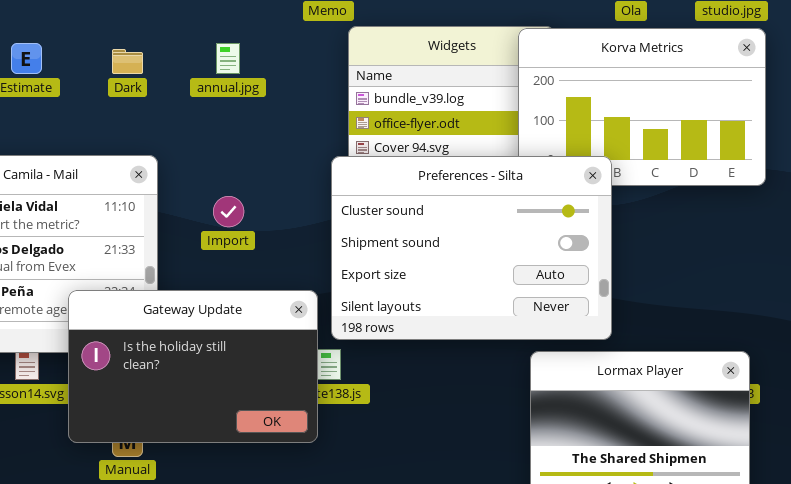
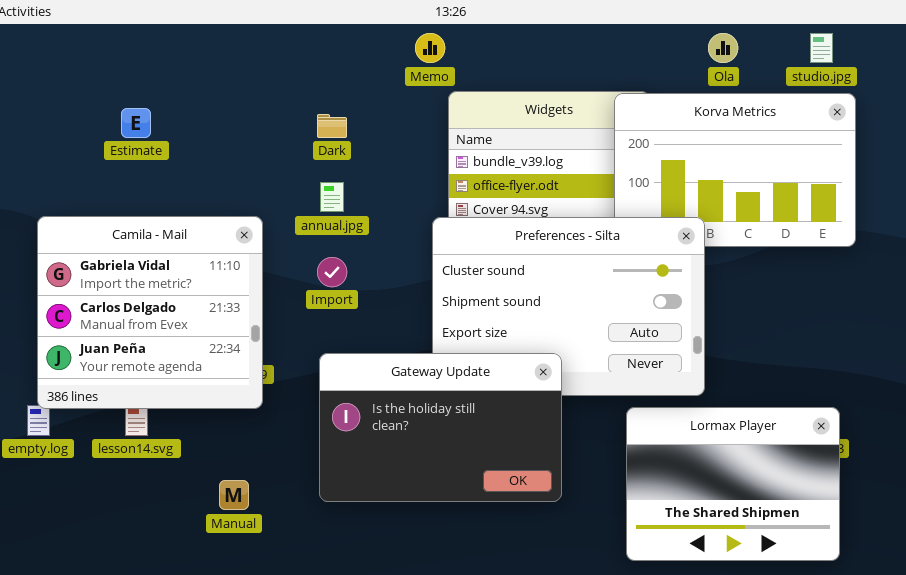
annual.jpg: [216,43,240,74] -> [320,182,344,212], moved
Dark: [112,49,143,74] -> [317,114,347,138], moved
Gateway Update: [68,290,318,443] -> [319,353,562,502], moved

